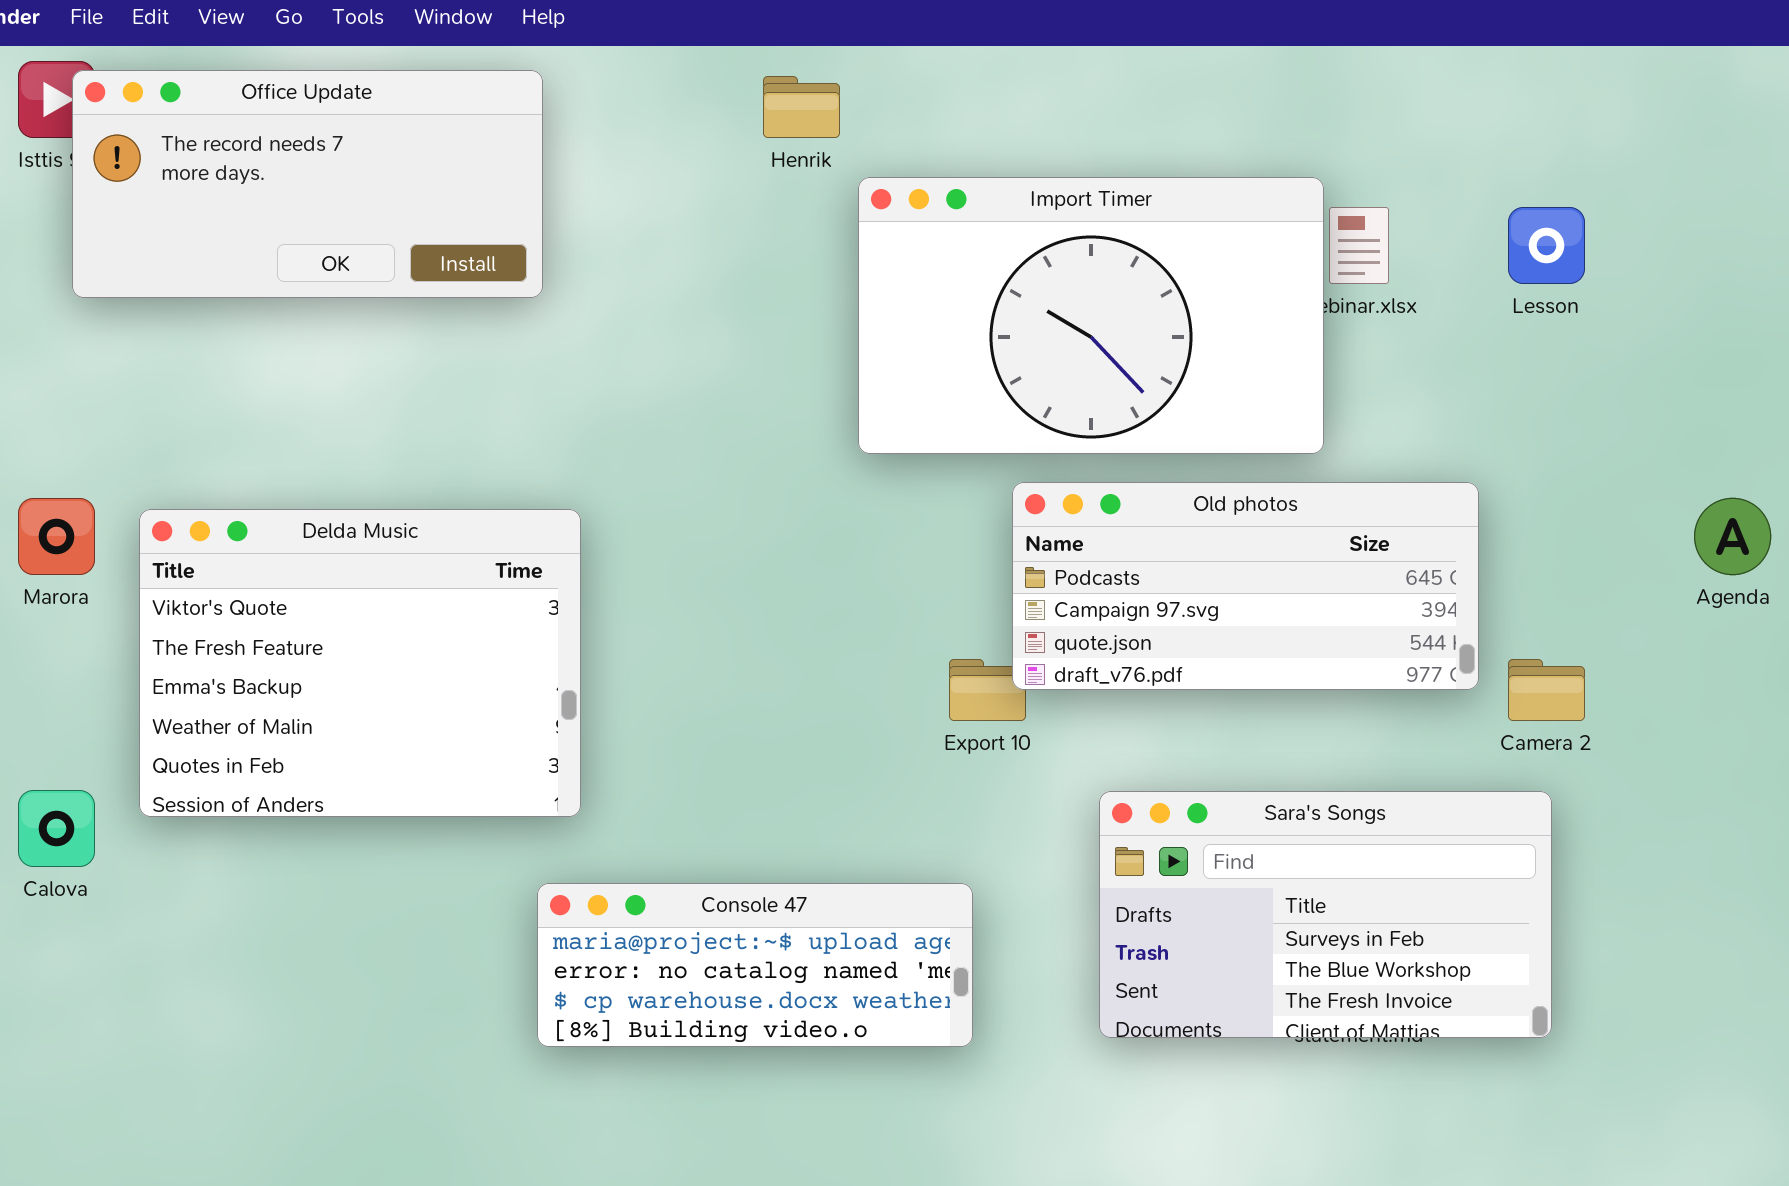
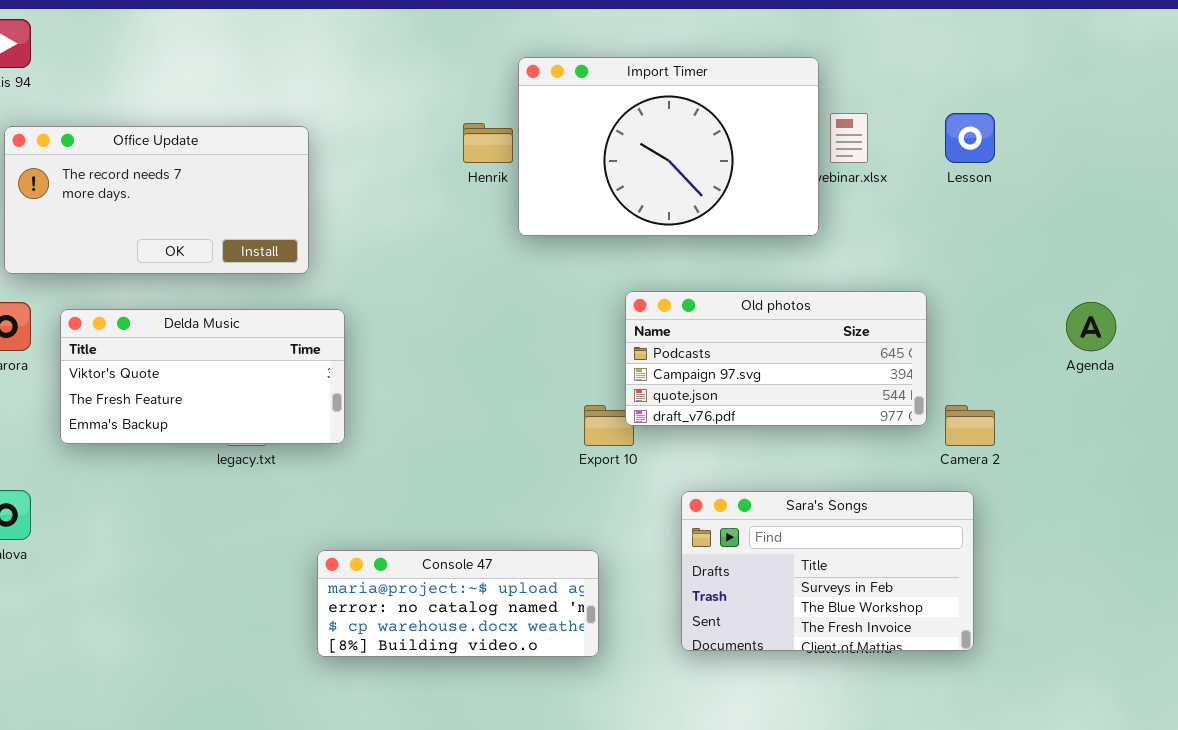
Office Update: [72,70,543,298] -> [4,126,309,274], moved
Henrik: [763,76,840,138] -> [463,123,513,163], moved
Import Timer: [858,177,1324,454] -> [518,57,819,236], moved
Delda Music: [139,509,581,817] -> [60,309,345,444], resized

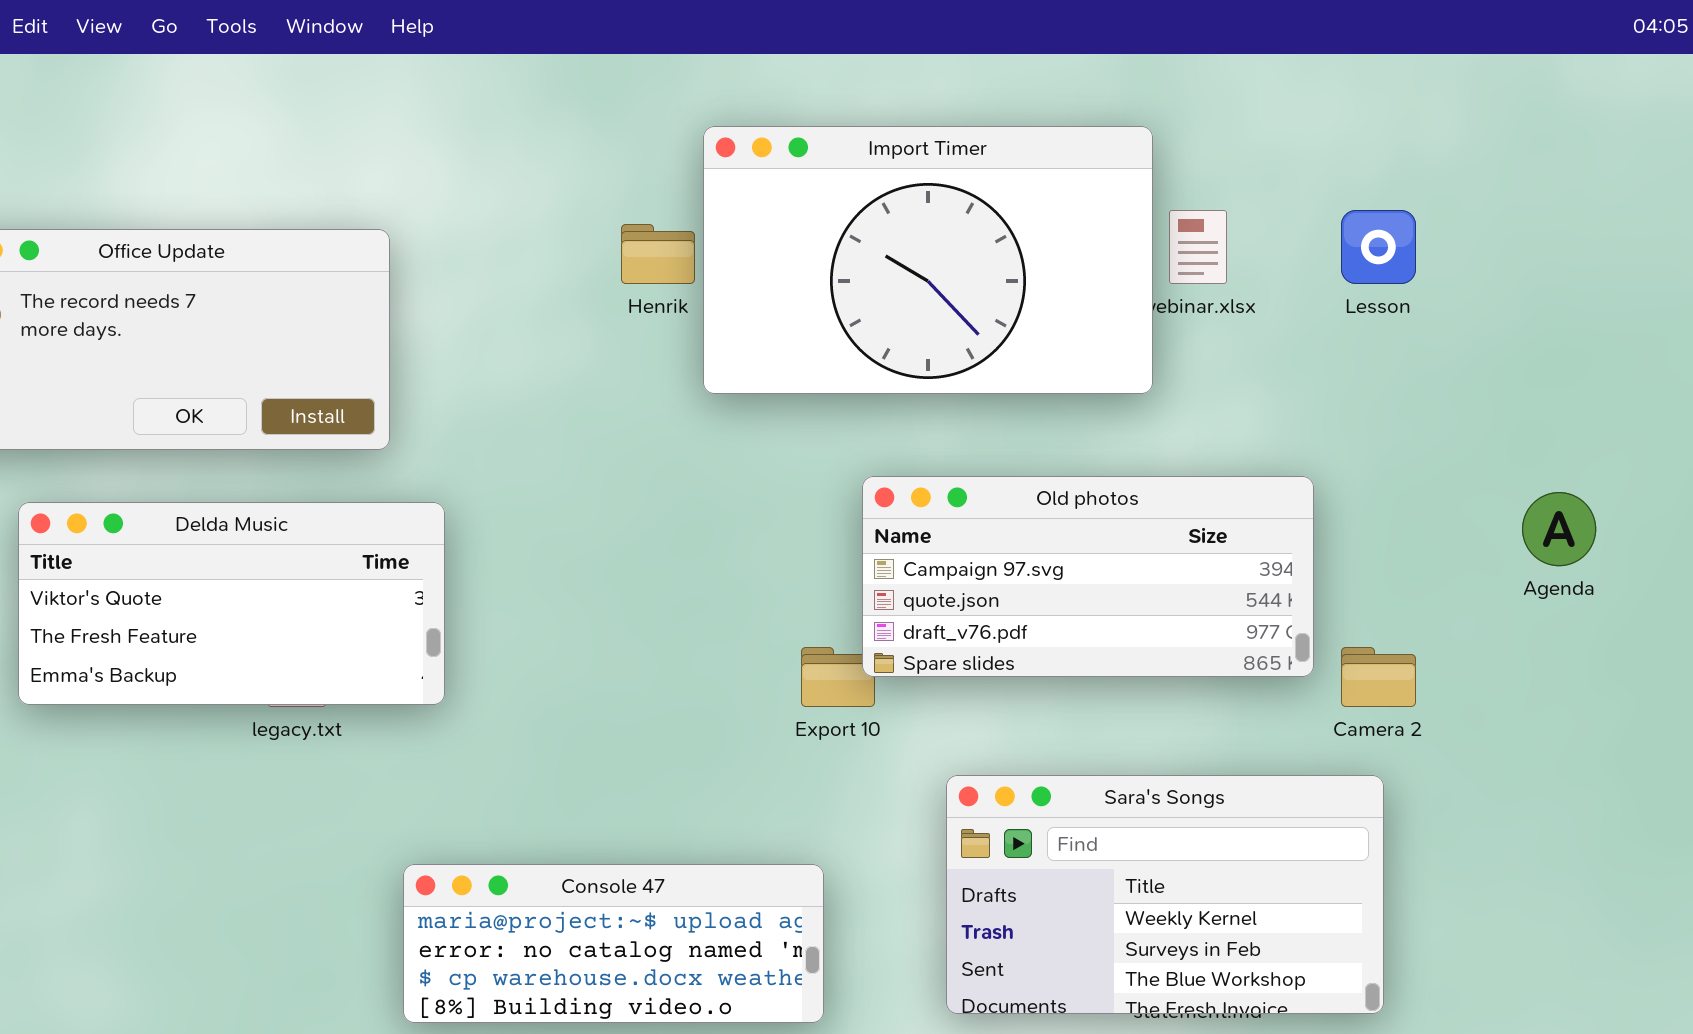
Old photos: [625,291,927,426] -> [862,476,1314,677], scrolled down 1 row
Sara's Songs: [681,491,974,651] -> [946,775,1384,1014], scrolled up 1 row

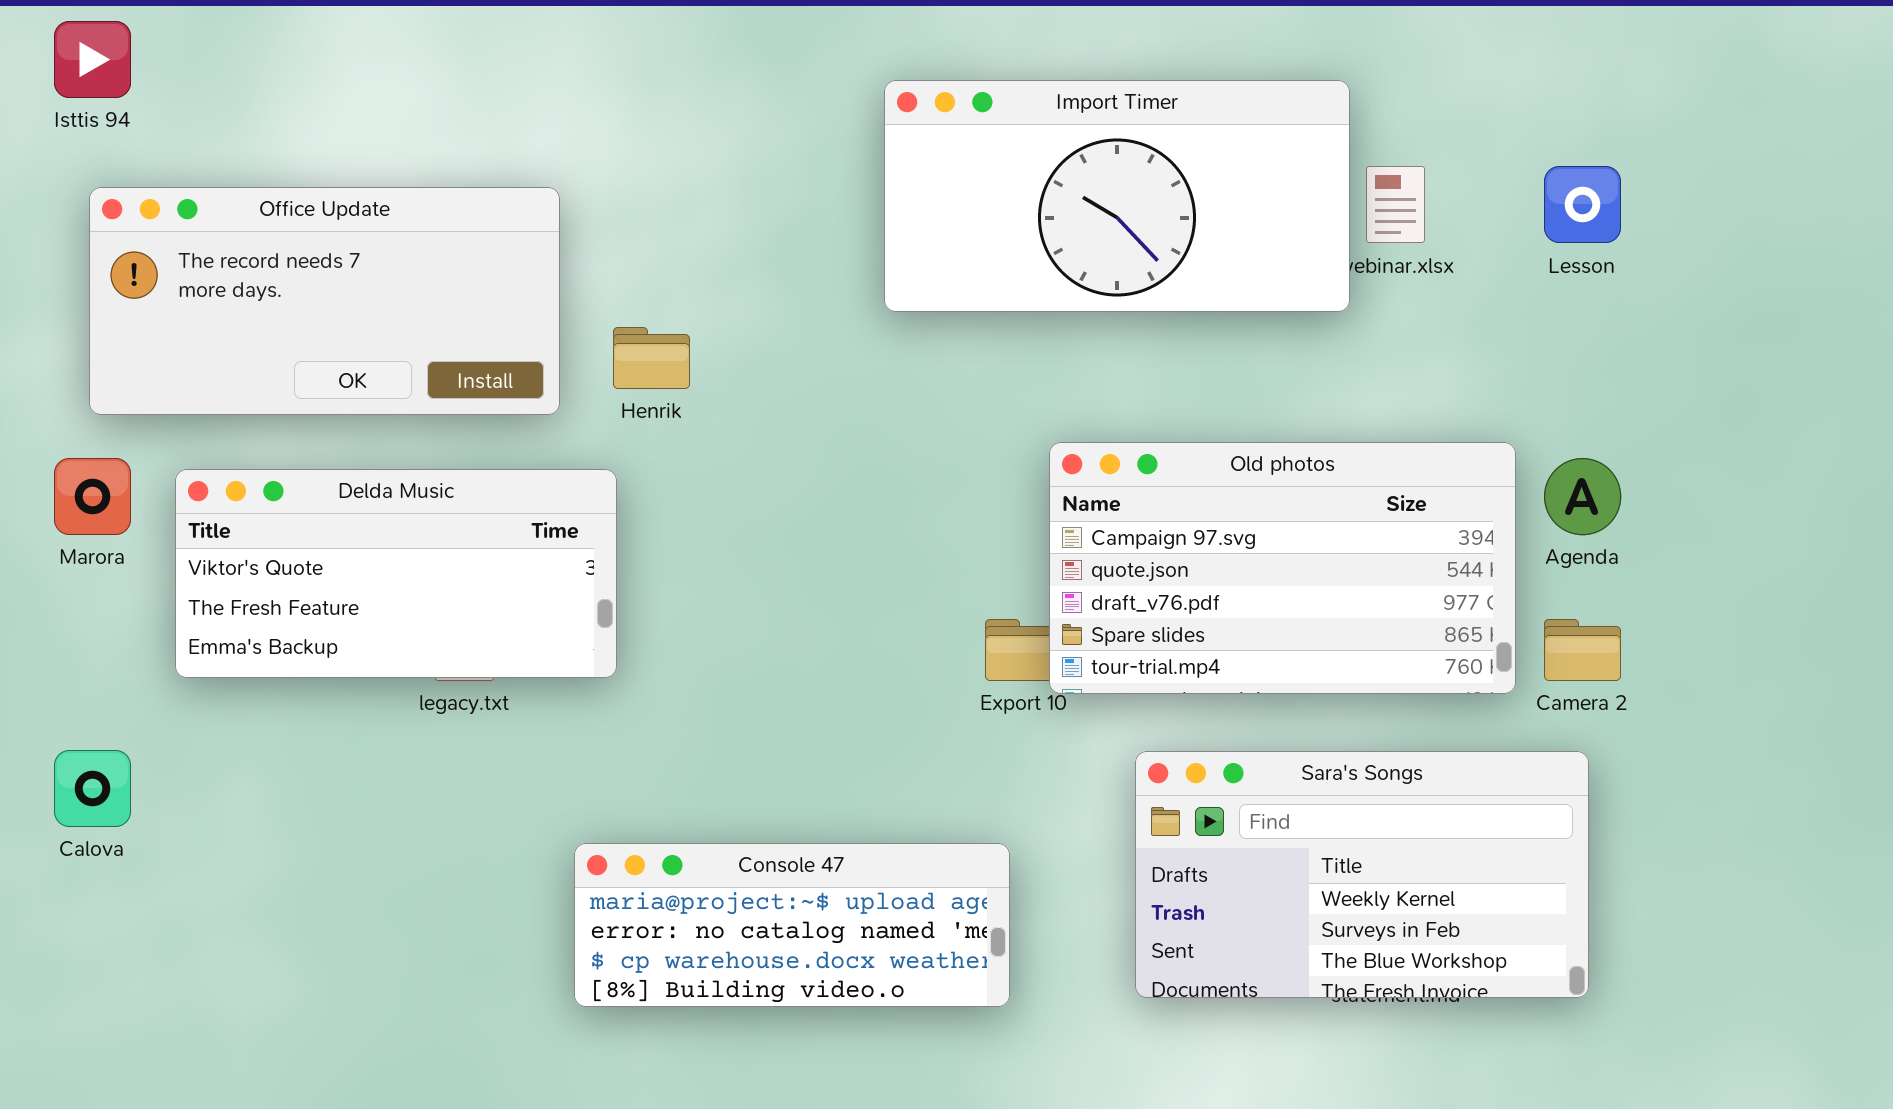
Import Timer: [703,126,1153,394] -> [884,80,1350,312], resized
Henrik: [621,224,695,284] -> [613,327,690,389], moved
Old photos: [862,476,1314,677] -> [1049,442,1516,694], resized
Agenda: [1522,492,1596,566] -> [1544,458,1621,535], moved

